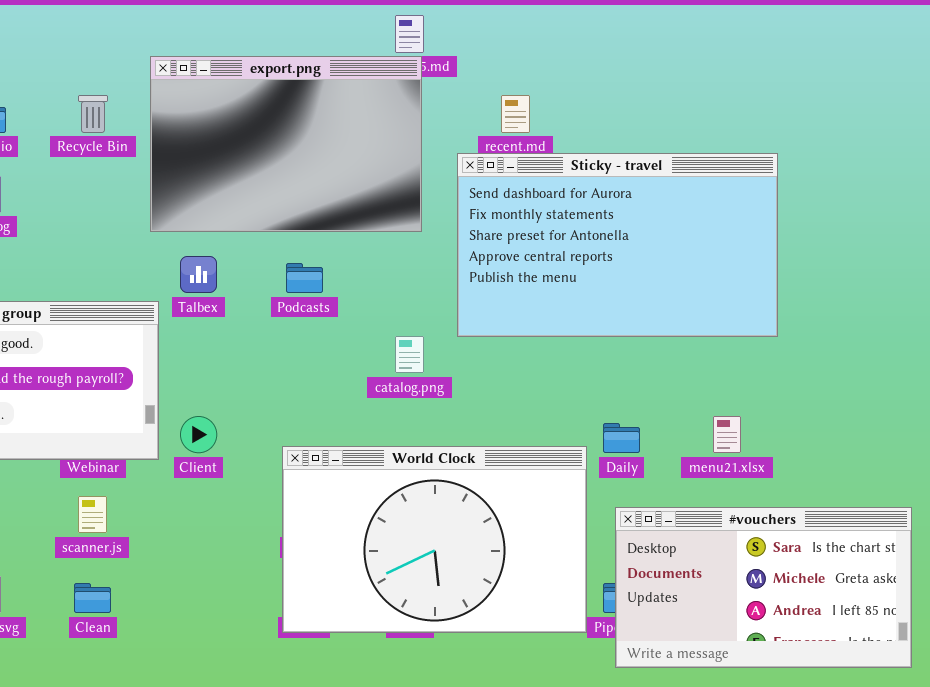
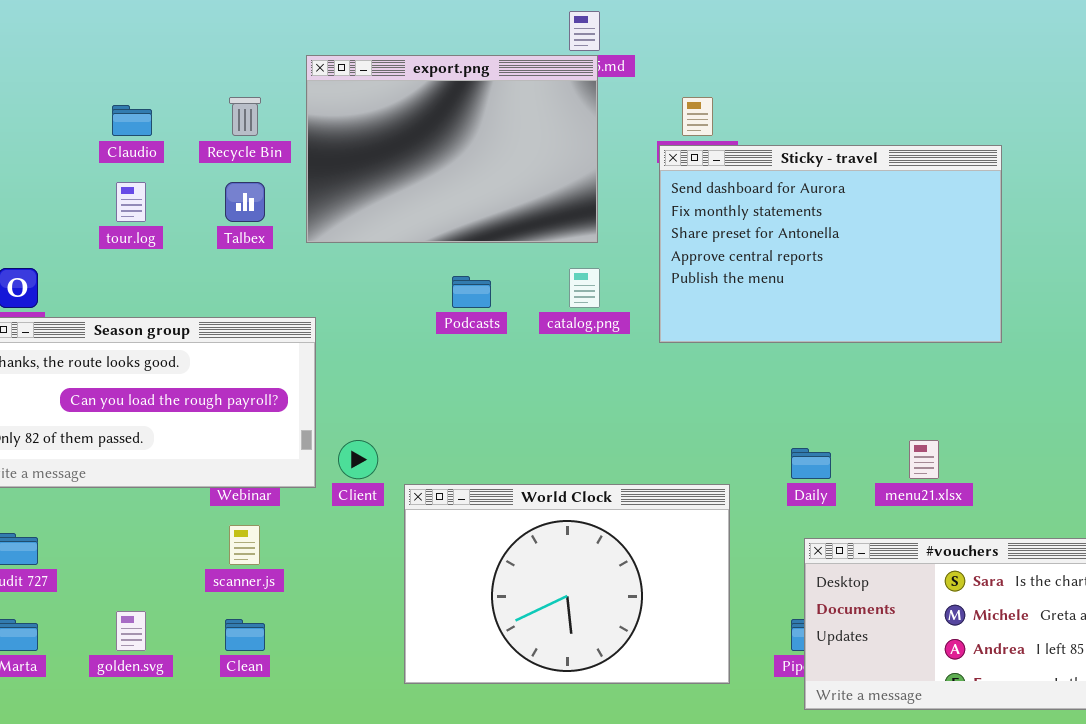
Sticky - travel: [457,153,778,337] -> [659,145,1002,343], moved
Talbex: [180,256,217,293] -> [225,182,265,222], moved
catalog.png: [395,336,424,373] -> [569,268,600,308], moved
World Clock: [282,446,587,633] -> [404,484,730,684], moved

